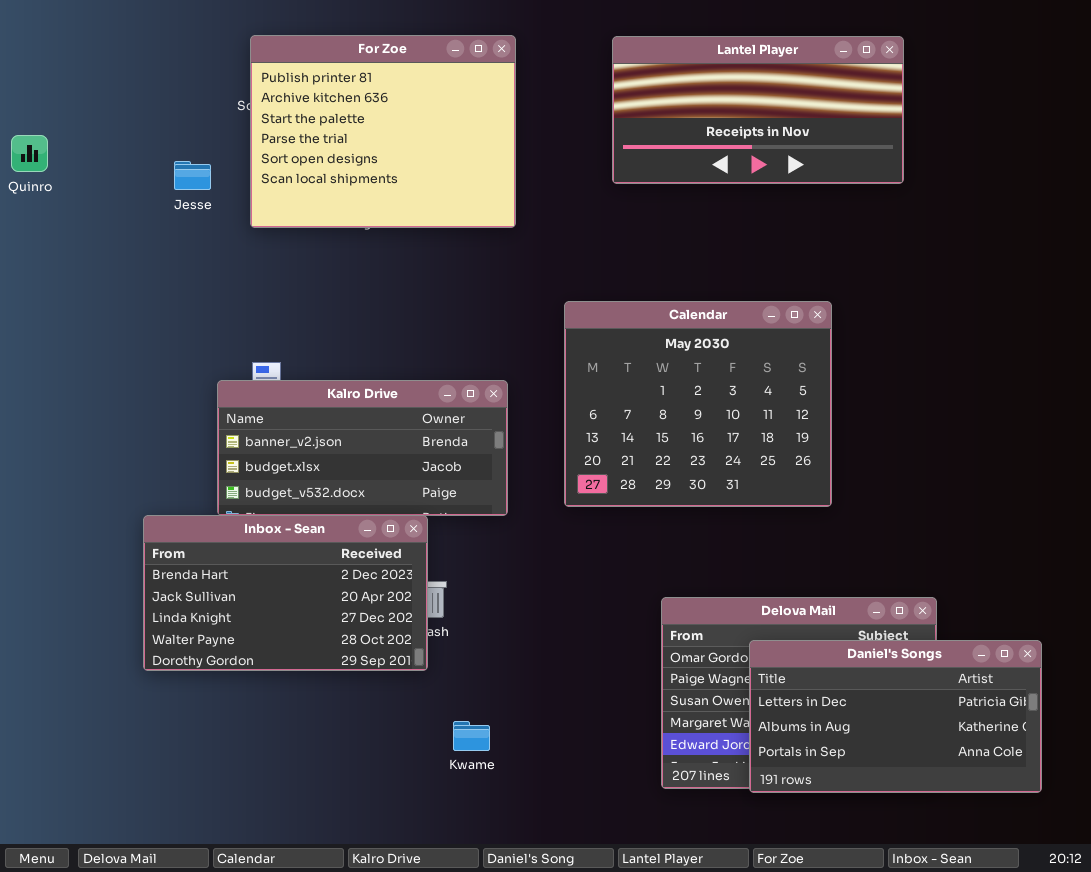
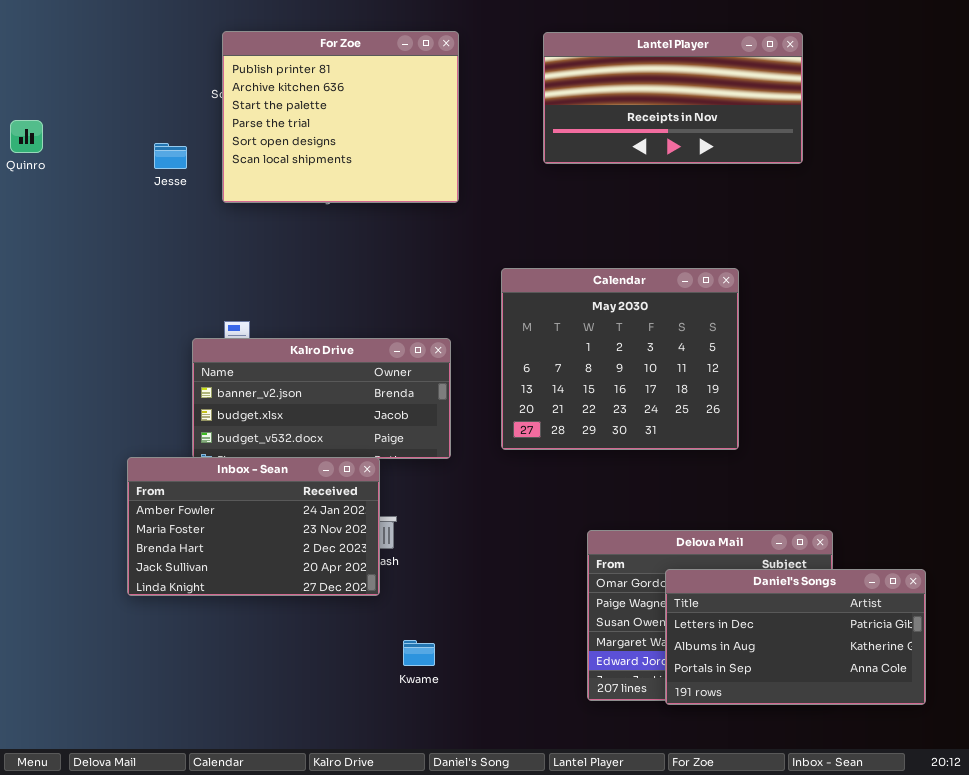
Inbox - Sean: [143,515,428,671] -> [127,457,380,596], scrolled up 2 rows

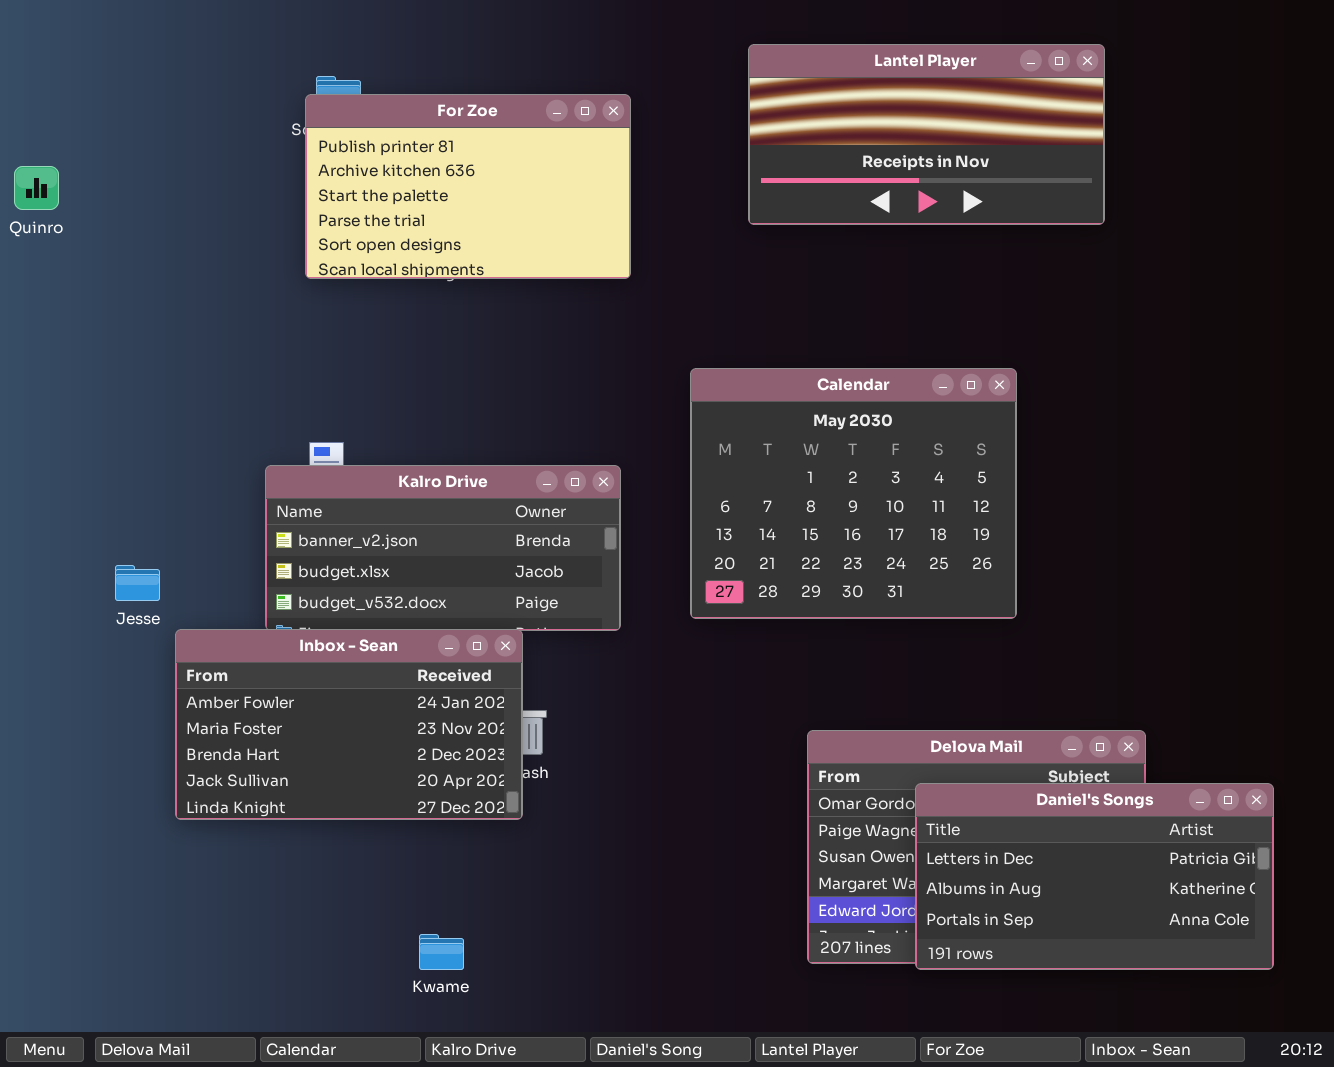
For Zoe: [222,31,459,203] -> [305,94,631,279], resized
Jesse: [154,143,187,169] -> [115,565,160,601], moved
Kwame: [403,640,435,666] -> [419,934,464,970], moved

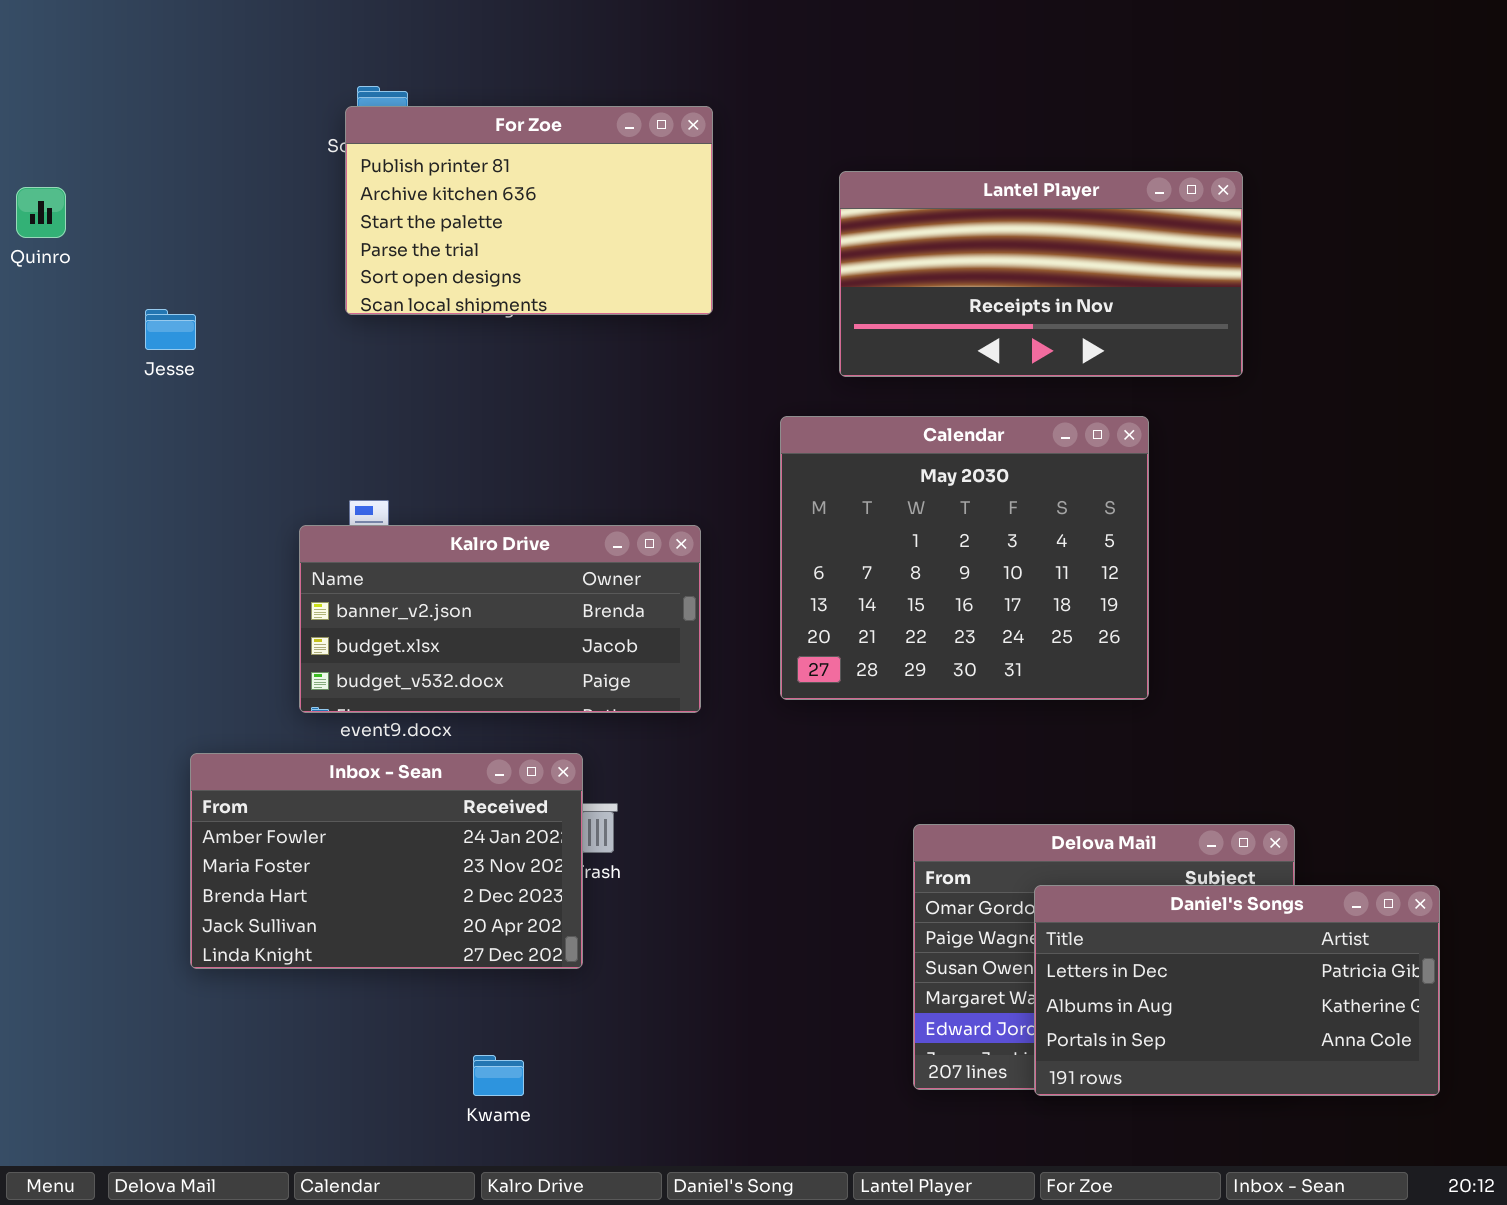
Lantel Player: [748,44,1105,225] -> [839,171,1243,377], moved
Jesse: [115,565,160,601] -> [145,309,196,350], moved
Inbox - Sean: [175,629,523,820] -> [190,753,583,969], moved

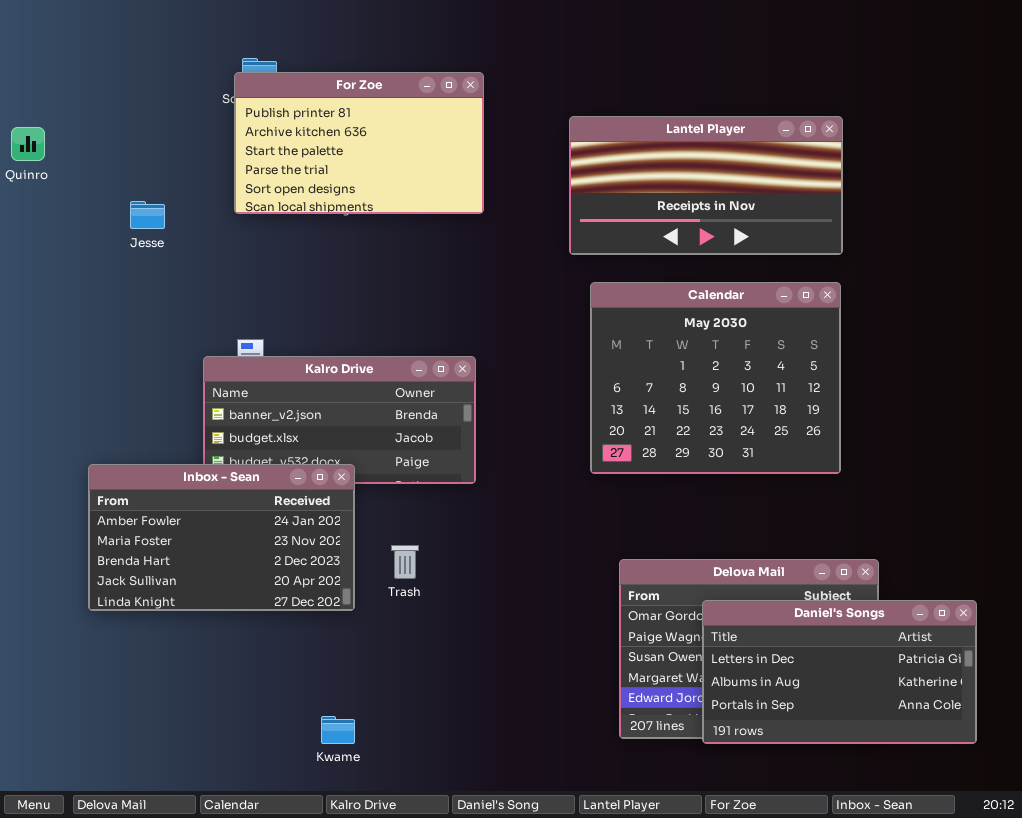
Jesse: [145,309,196,350] -> [130,201,165,229], moved
Calendar: [780,416,1149,700] -> [590,282,841,474], moved
Inbox - Sean: [190,753,583,969] -> [88,464,355,611], moved

